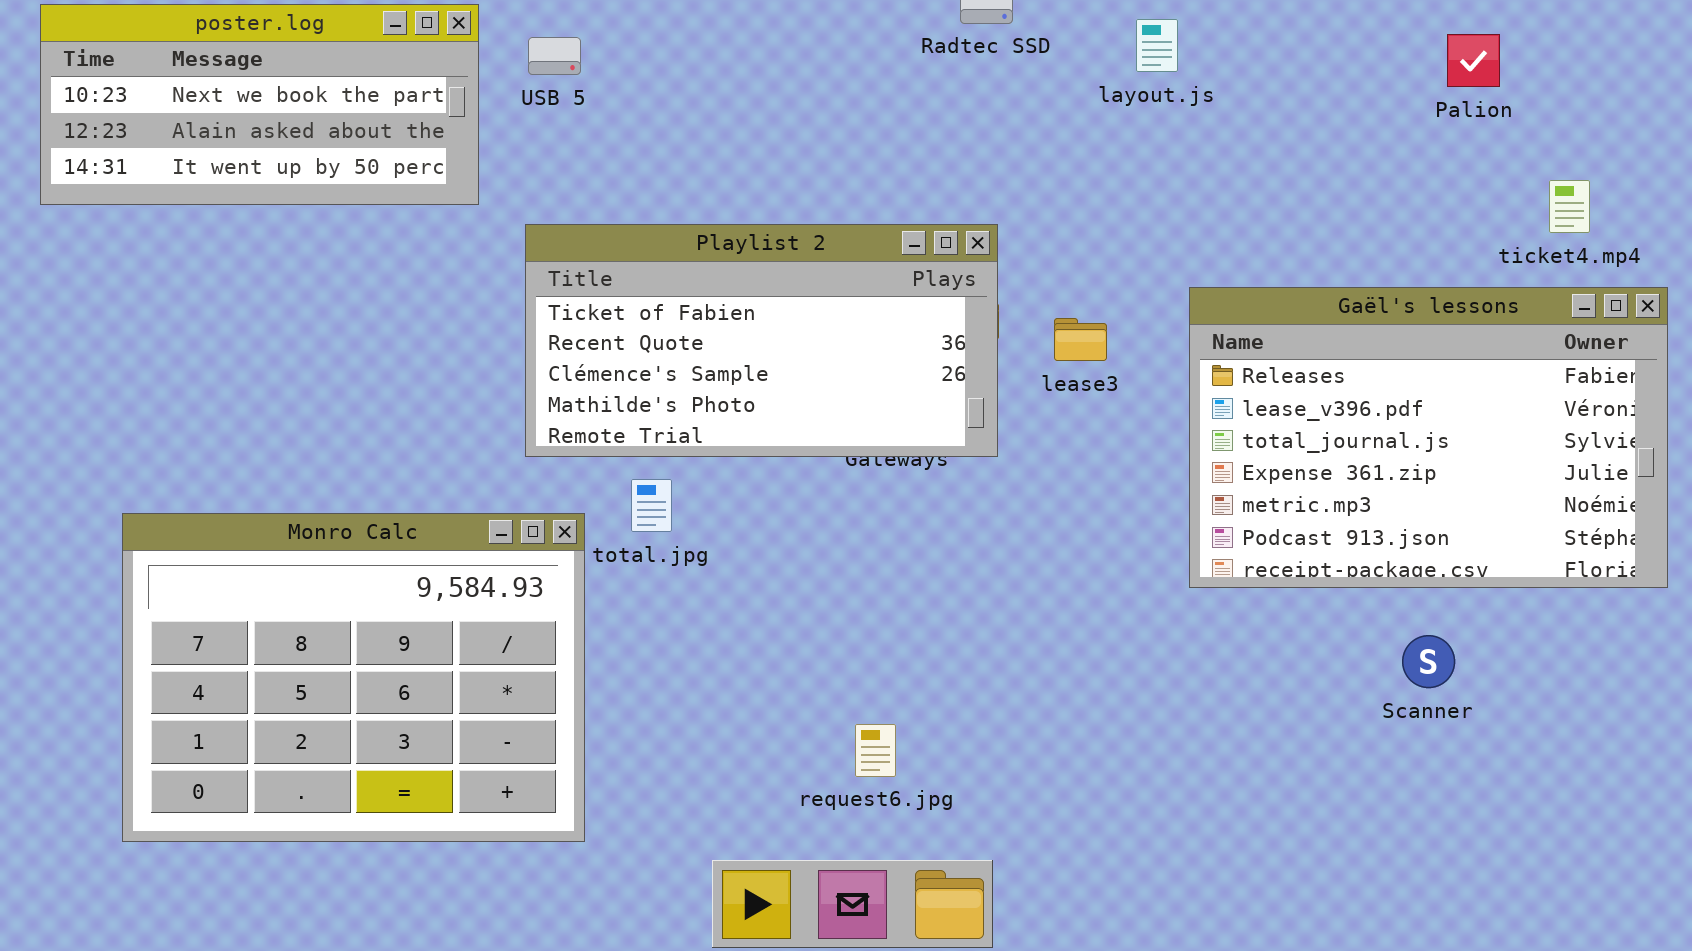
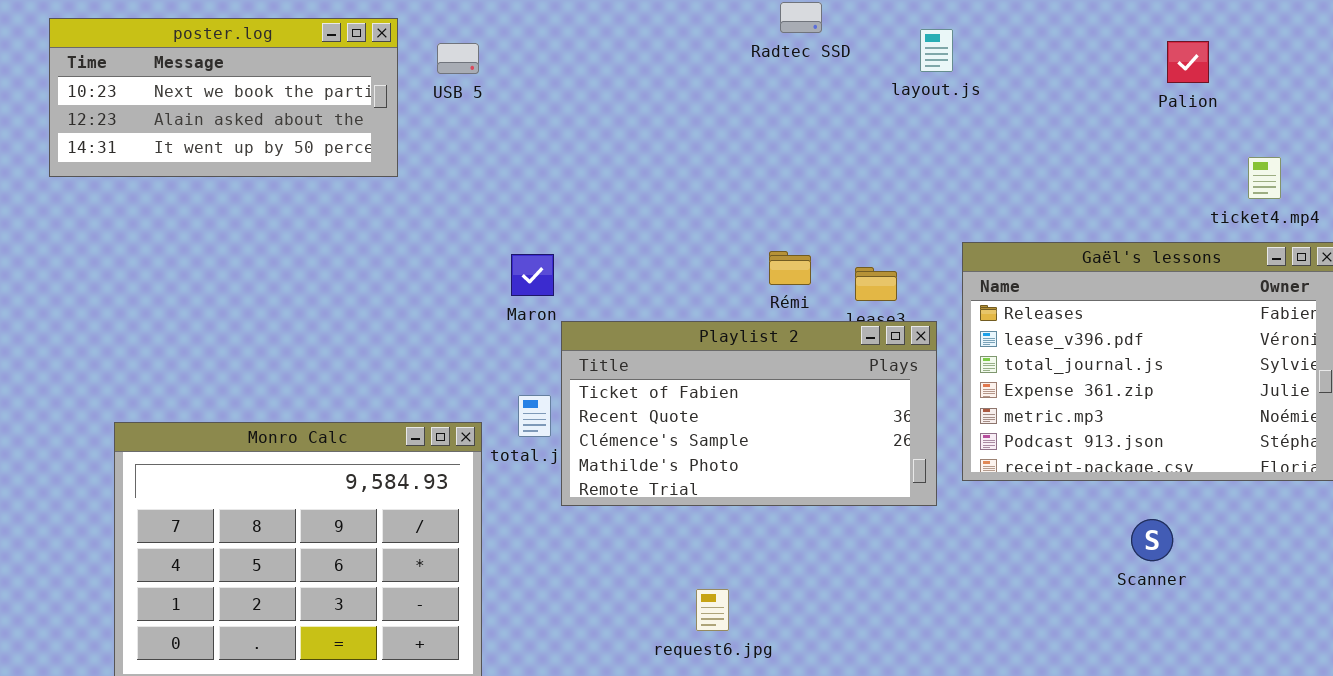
Playlist 2: [525,224,998,457] -> [561,321,937,506], moved

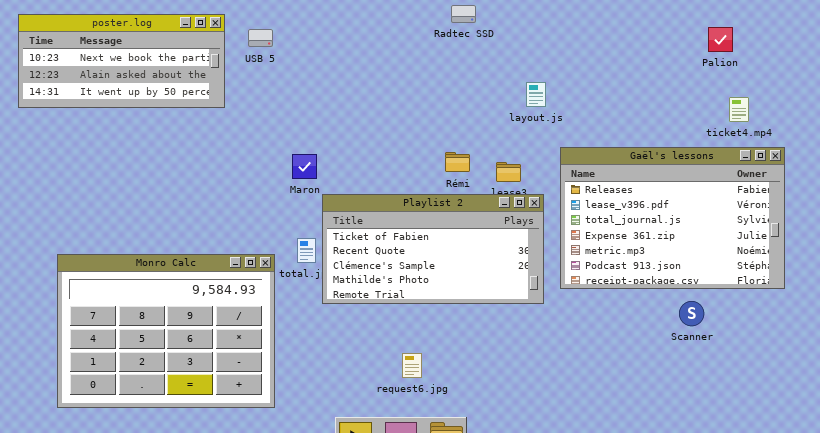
layout.js: [920,29,953,72] -> [526,82,546,107], moved
Palion: [1167,41,1209,83] -> [708,27,733,52], moved
Scanner: [1131,519,1173,561] -> [679,301,704,326], moved

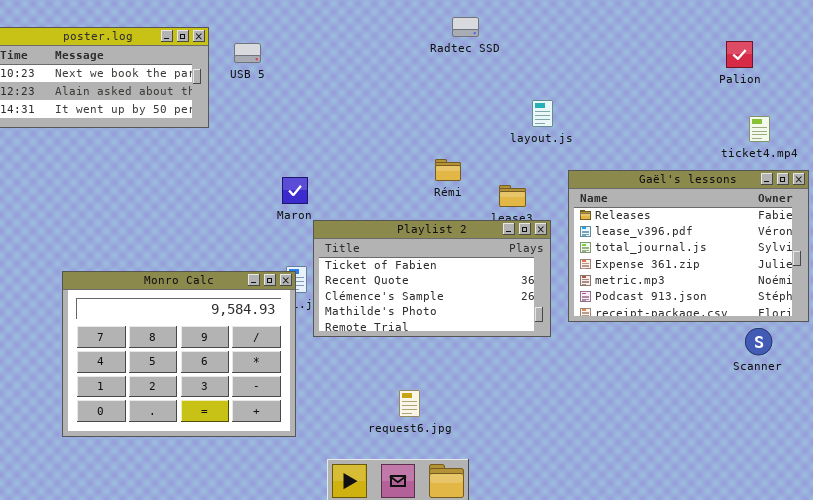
Rémi: [445,152,470,172] -> [435,159,461,181], moved
Monro Calc: [57,254,275,408] -> [62,271,296,437], moved
Scanner: [679,301,704,326] -> [745,328,772,355], moved

